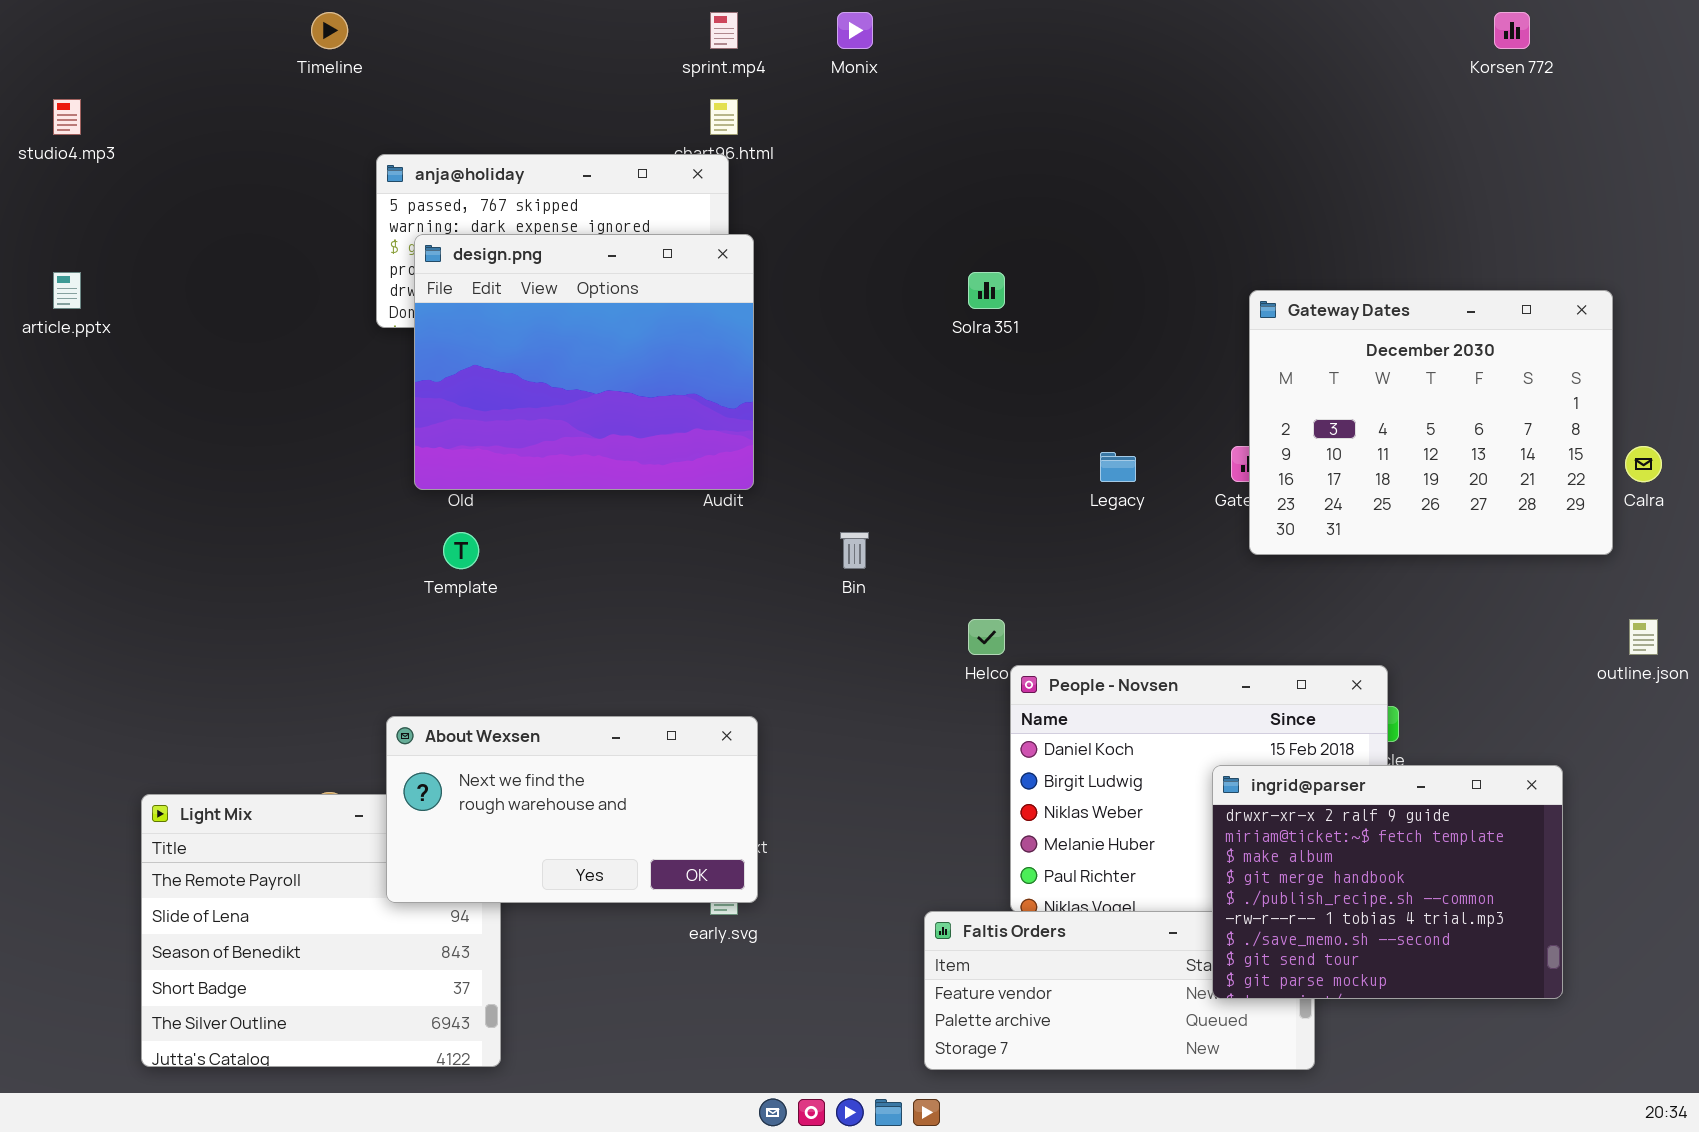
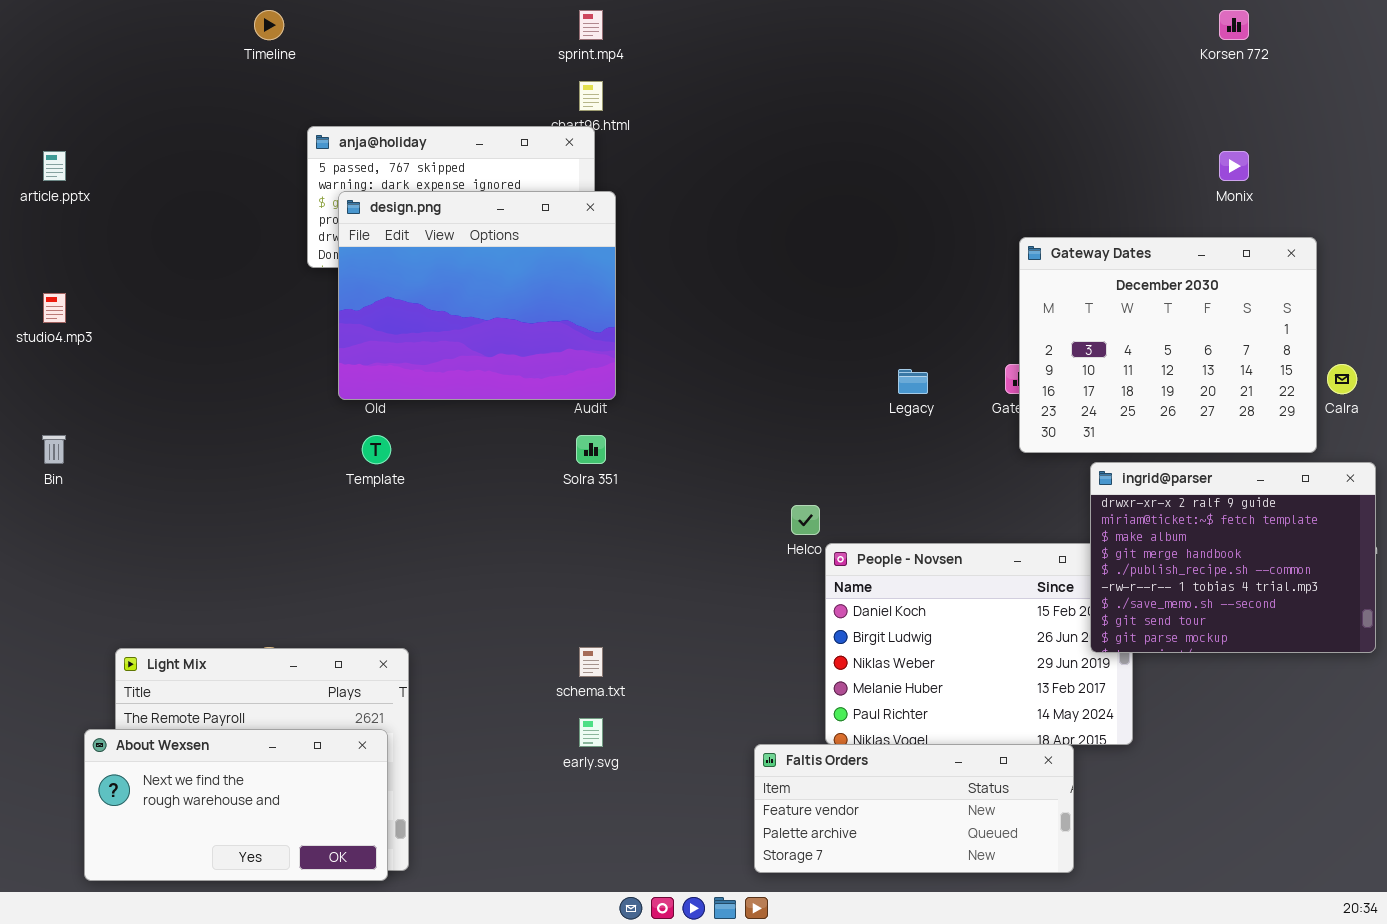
Monix: [837,12,873,49] -> [1219,151,1249,181], moved
studio4.mp3: [53,99,81,135] -> [43,293,66,323], moved
article.pptx: [53,272,81,309] -> [43,151,66,181], moved
Solra 351: [968,272,1005,309] -> [576,435,606,464], moved
Bin: [840,532,869,569] -> [42,435,66,464], moved
About Wexsen: [386,716,758,903] -> [84,729,388,881], moved
ingrid@parser: [1212,765,1563,999] -> [1090,462,1376,653], moved

